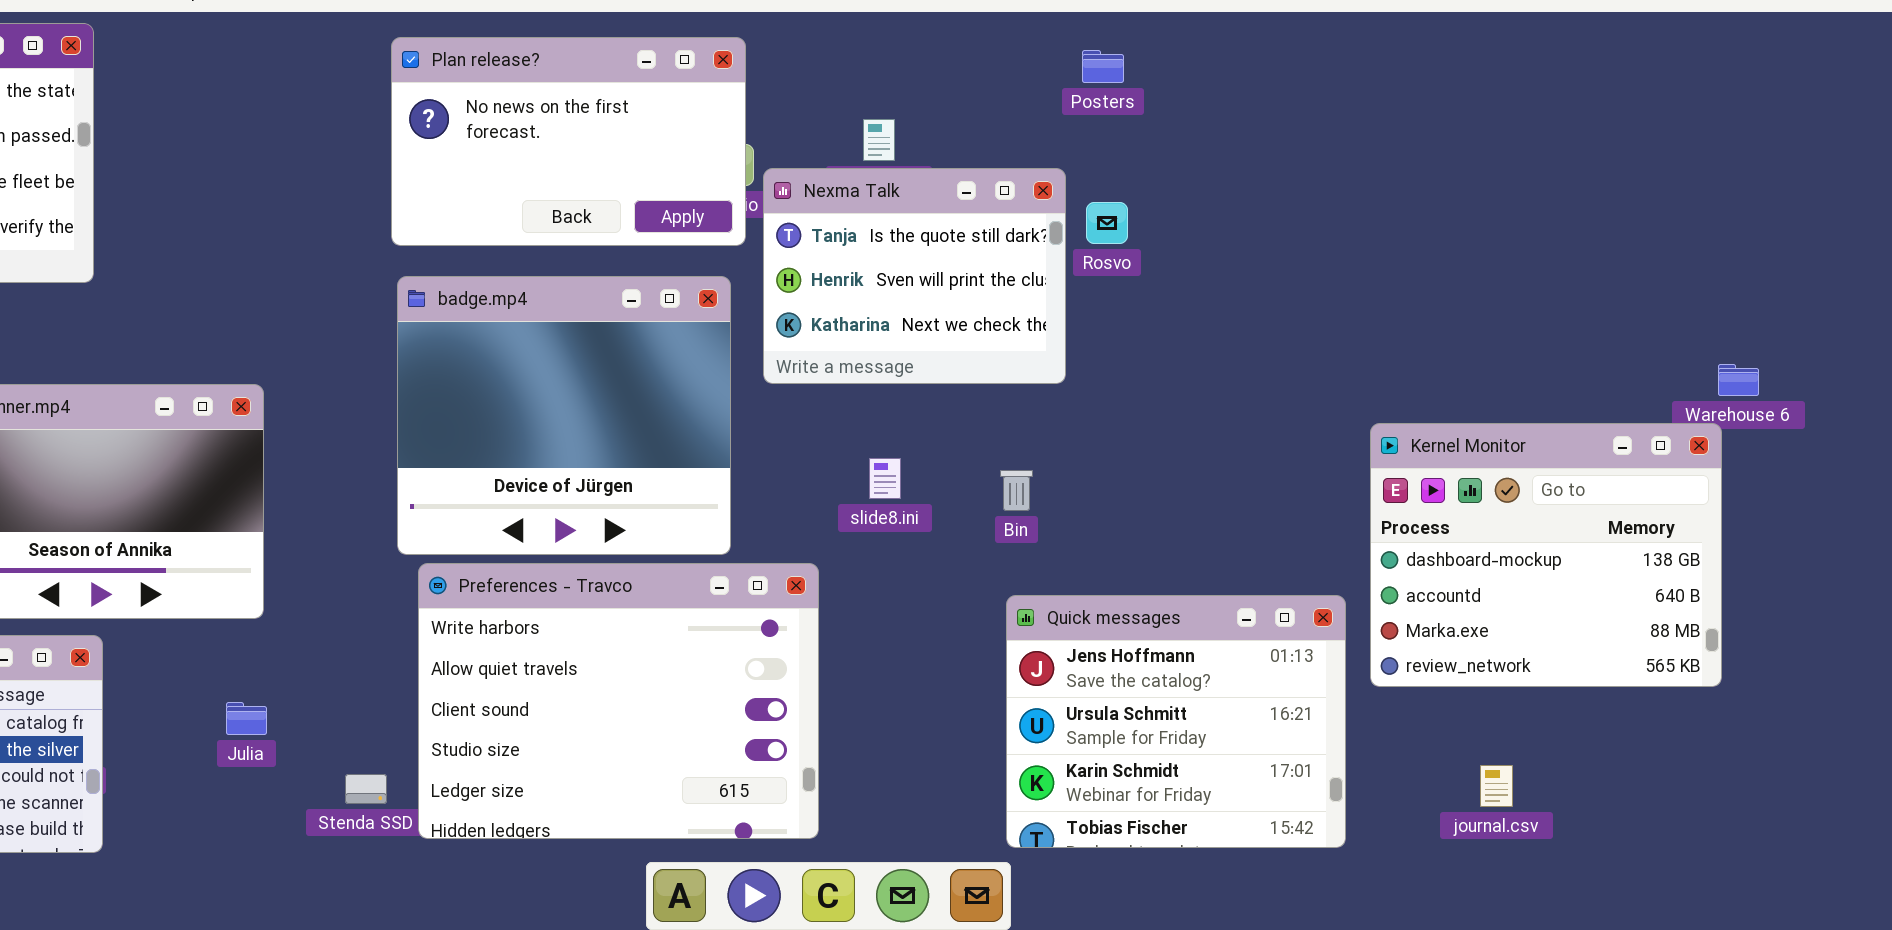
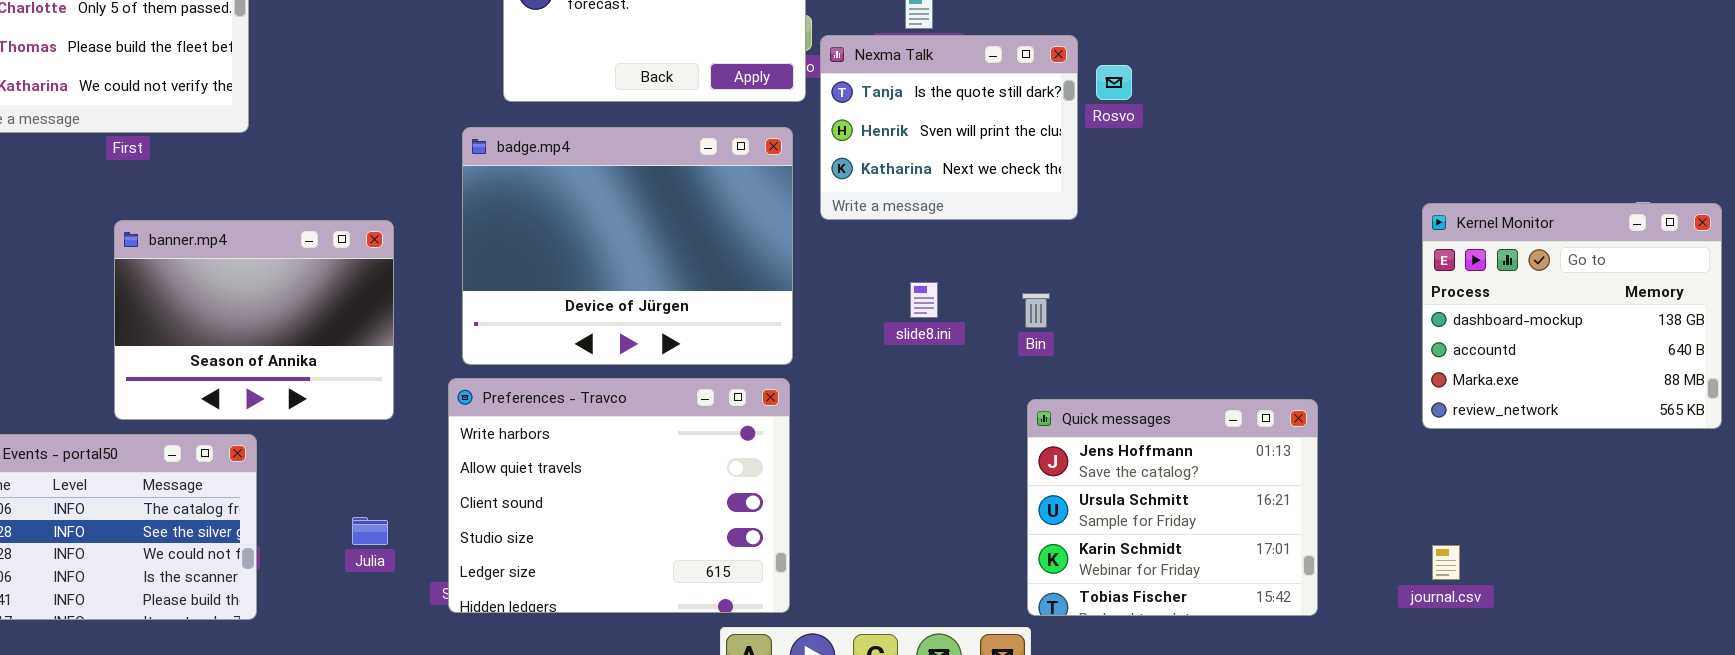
badge.mp4: [397,276,731,555] -> [462,127,793,365], resized
Kernel Monitor: [1370,423,1722,687] -> [1422,203,1722,429], moved
Preferences - Travco: [418,563,819,839] -> [448,378,790,613], moved
Julia: [226,702,267,735] -> [352,517,388,545], moved

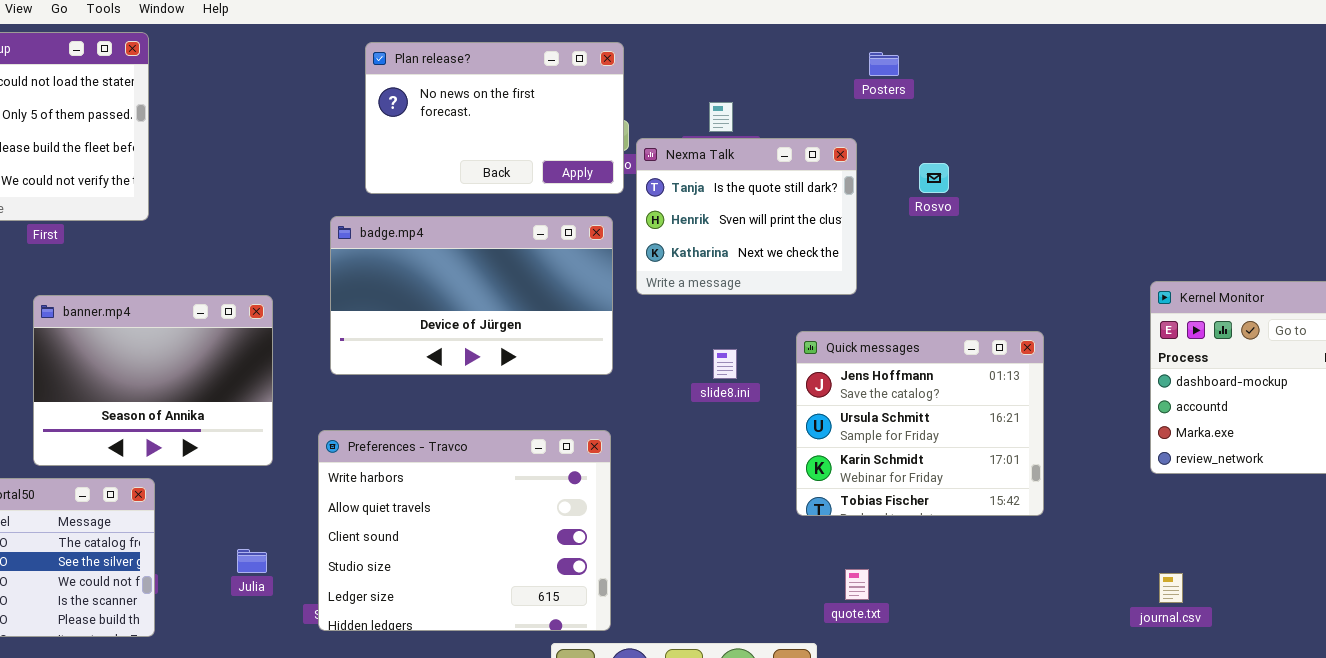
Rosvo: [1096,65,1132,100] -> [919,163,949,193], moved
badge.mp4: [462,127,793,365] -> [330,216,613,375], resized
Quick messages: [1027,399,1318,616] -> [796,331,1044,516], moved

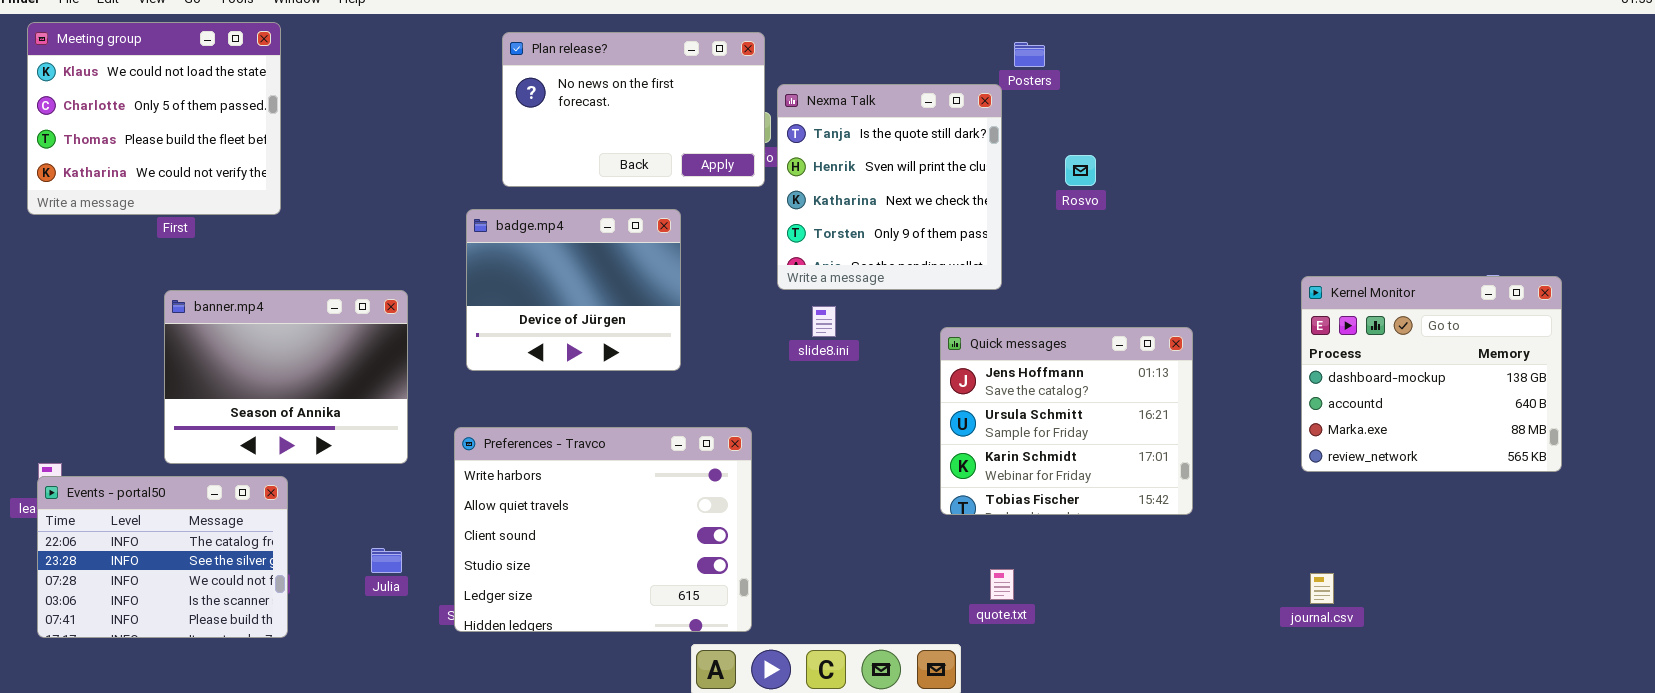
Nexma Talk: [636,138,857,295] -> [777,84,1002,290], resized
badge.mp4: [330,216,613,375] -> [466,209,681,371], resized
slide8.ini: [713,349,737,379] -> [812,306,836,337], moved

